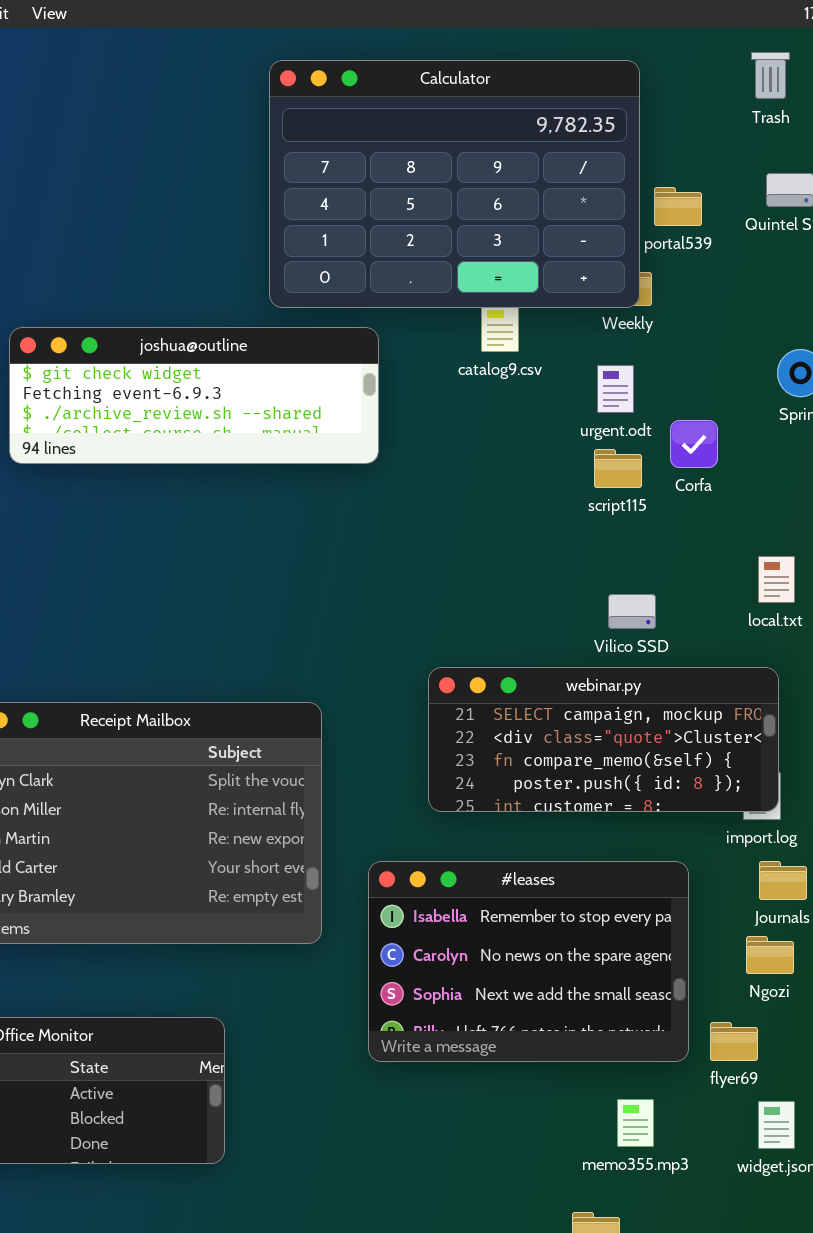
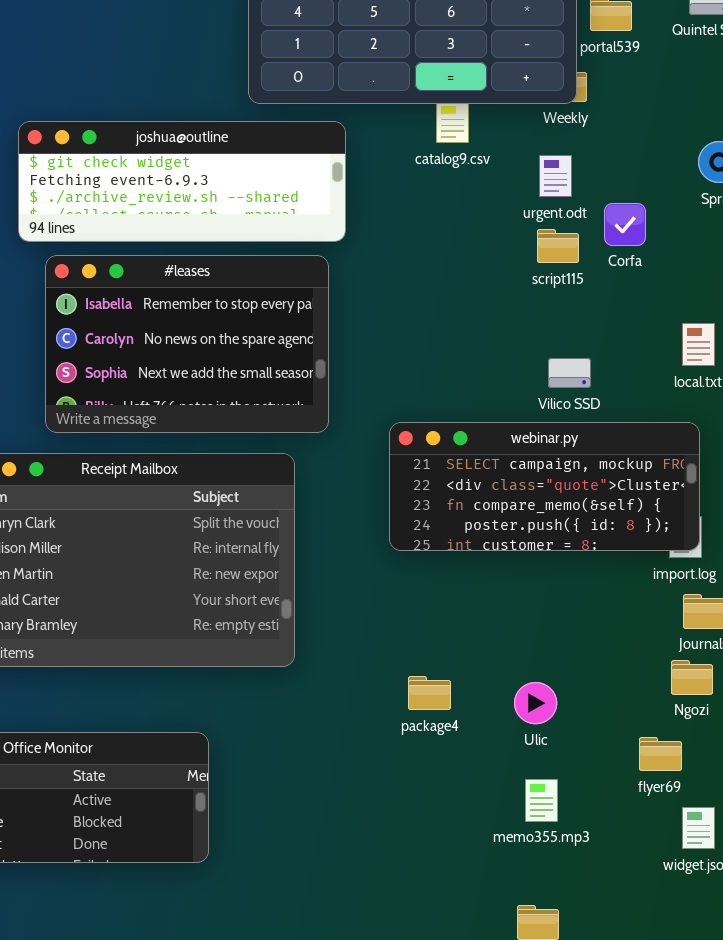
#leases: [368,861,689,1062] -> [45,255,329,433], moved
memo355.mp3: [617,1099,654,1147] -> [525,779,558,822], moved

